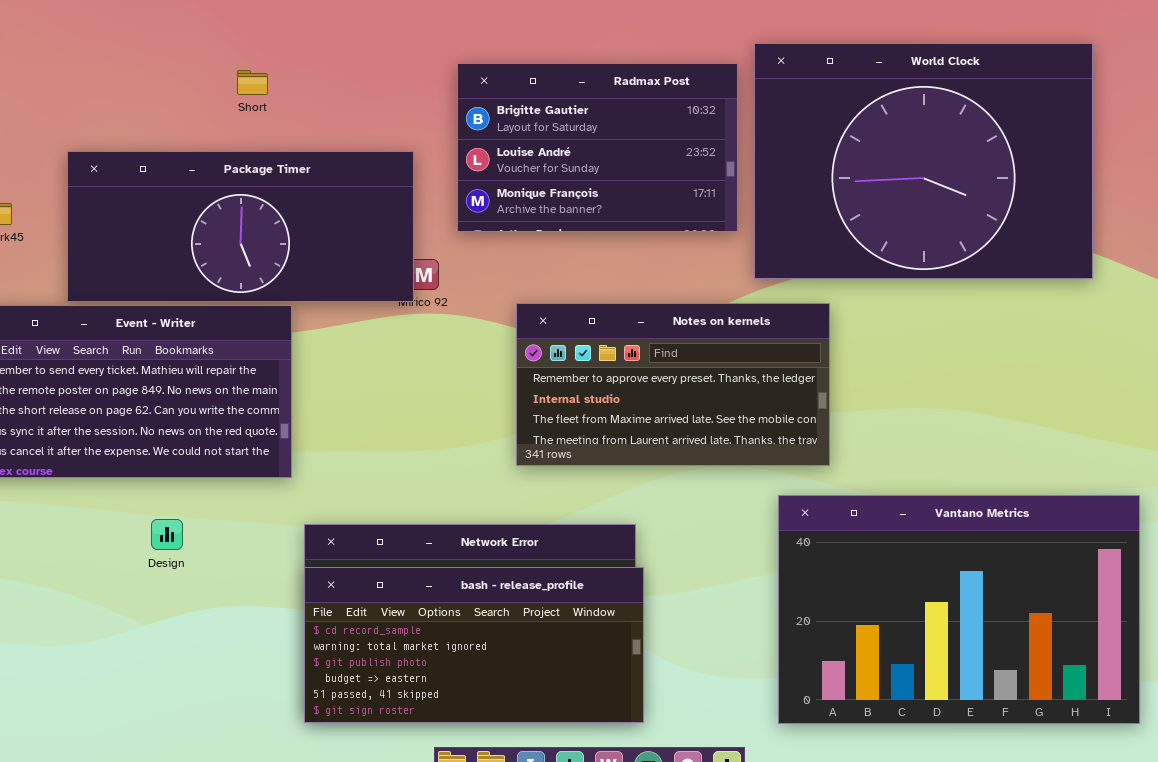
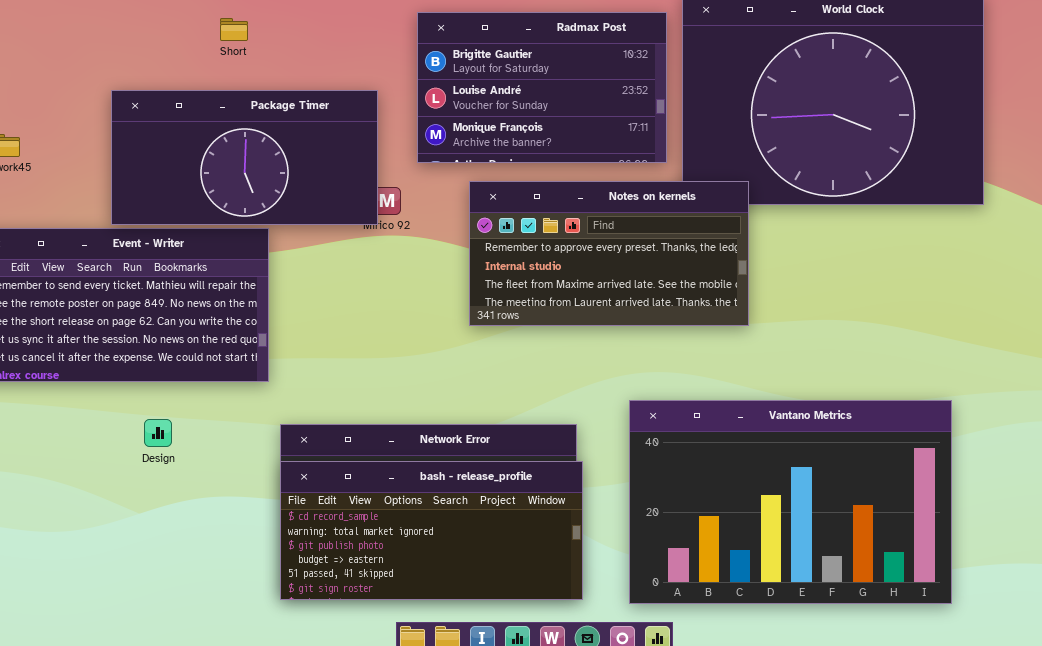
Package Timer: [67,151,414,302] -> [111,90,378,225], resized
Notes on kernels: [516,303,830,466] -> [469,181,749,326], moved
Vantano Metrics: [778,495,1140,724] -> [629,400,952,604], moved

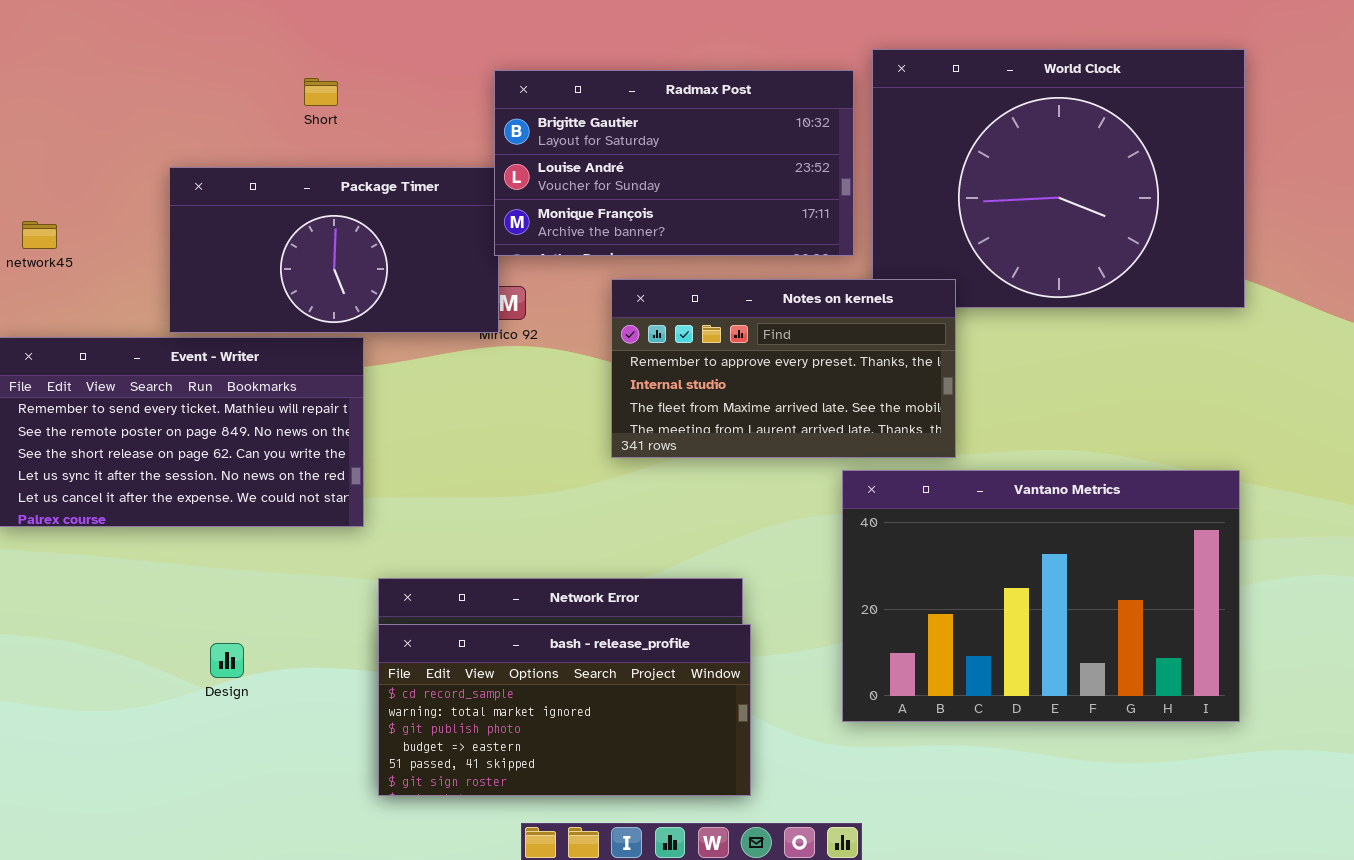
Radmax Post: [417,12,667,163] -> [494,70,854,256], resized
Vantano Metrics: [629,400,952,604] -> [842,470,1240,722], moved
Design: [144,419,172,447] -> [210,643,244,678], moved

